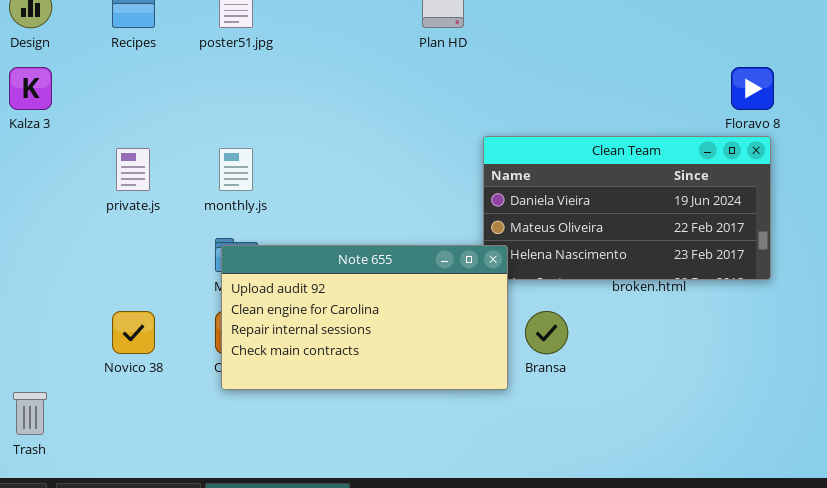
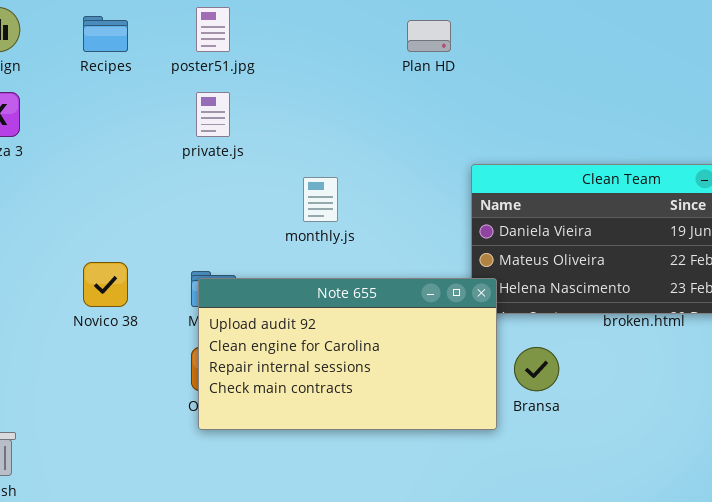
private.js: [116,148,150,191] -> [196,92,230,137], moved
monthly.js: [219,148,253,191] -> [303,177,338,222], moved
Novico 38: [112,311,155,354] -> [83,262,128,307], moved

